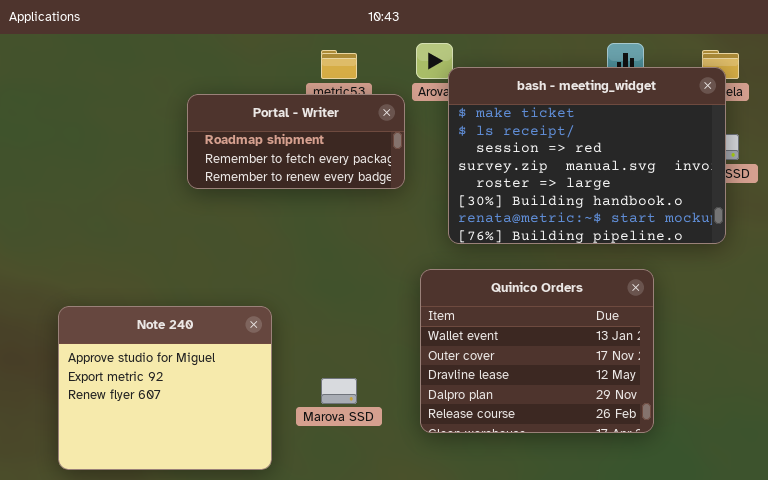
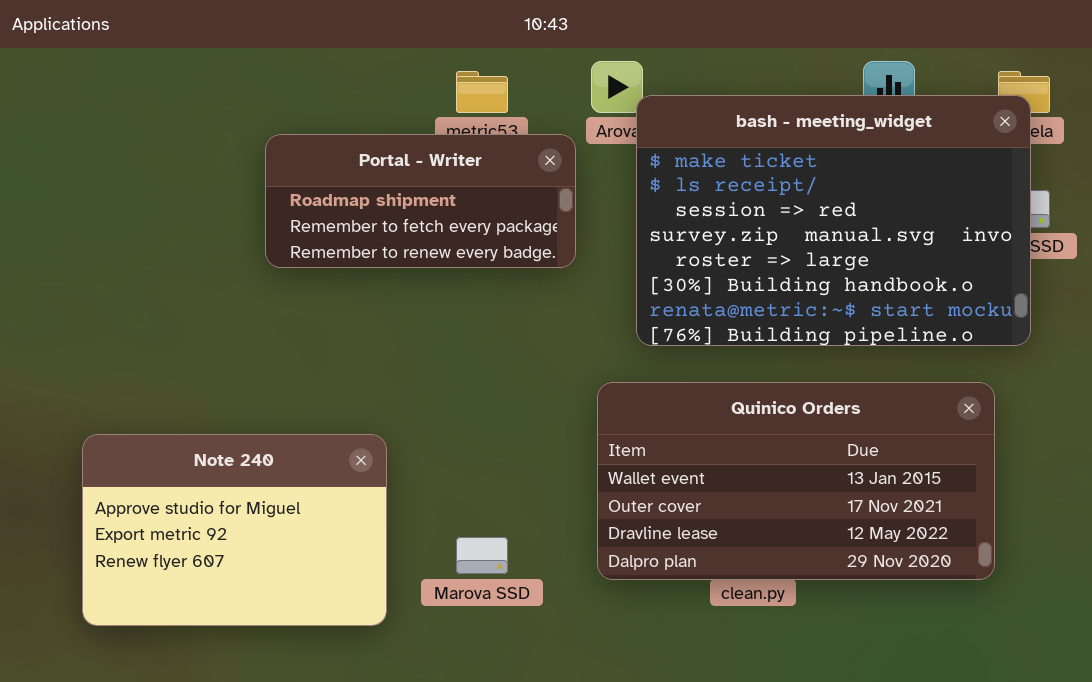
Quinico Orders: [420,269,654,433] -> [597,382,995,580], resized
Note 240: [58,306,272,470] -> [82,434,387,626], resized

